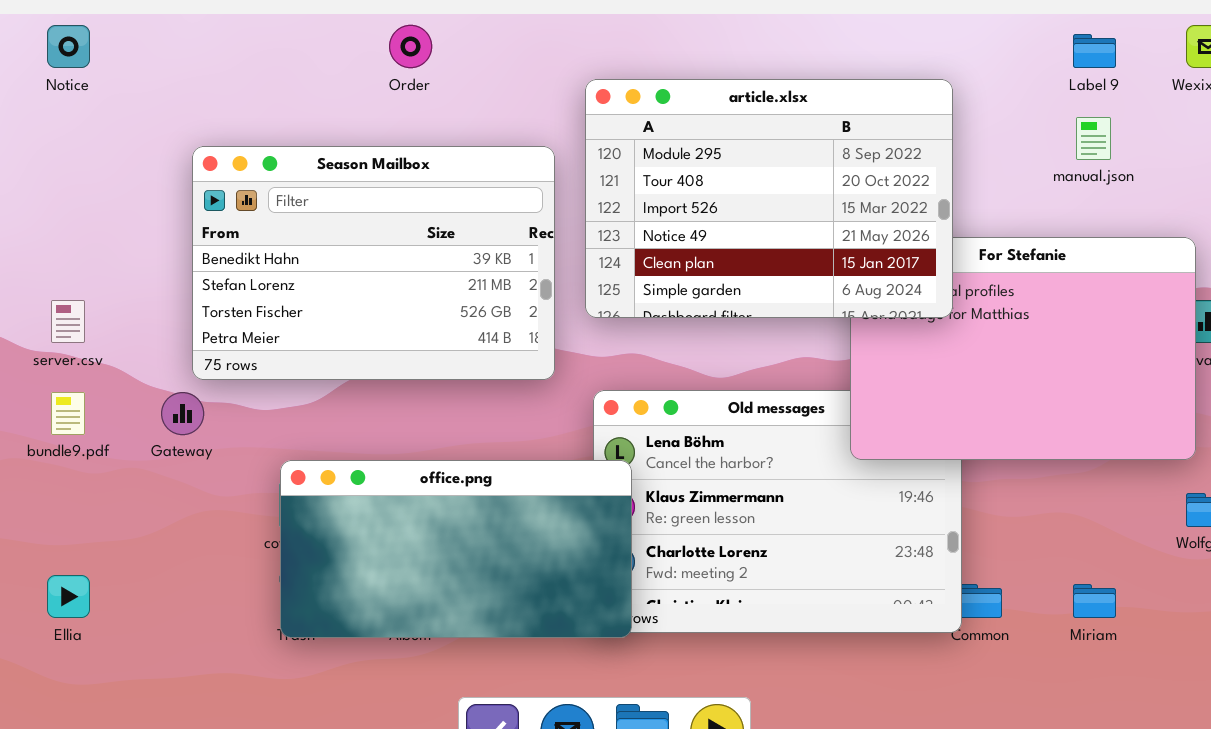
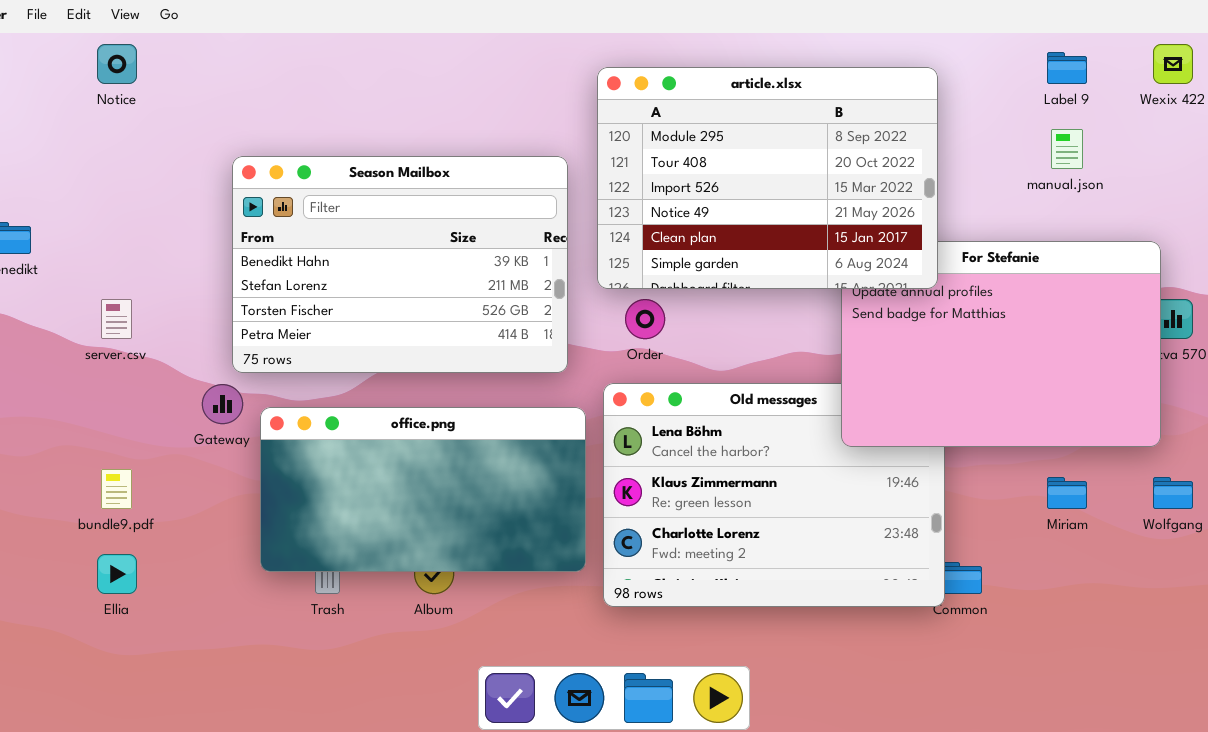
Order: [389,25,432,68] -> [625,299,665,339], moved
article.xlsx: [585,79,953,318] -> [597,67,938,289], moved
bundle9.pdf: [51,392,85,435] -> [101,469,132,509], moved
office.png: [280,460,632,638] -> [260,407,586,572], moved
Miriam: [1073,584,1116,618] -> [1047,477,1087,509], moved

